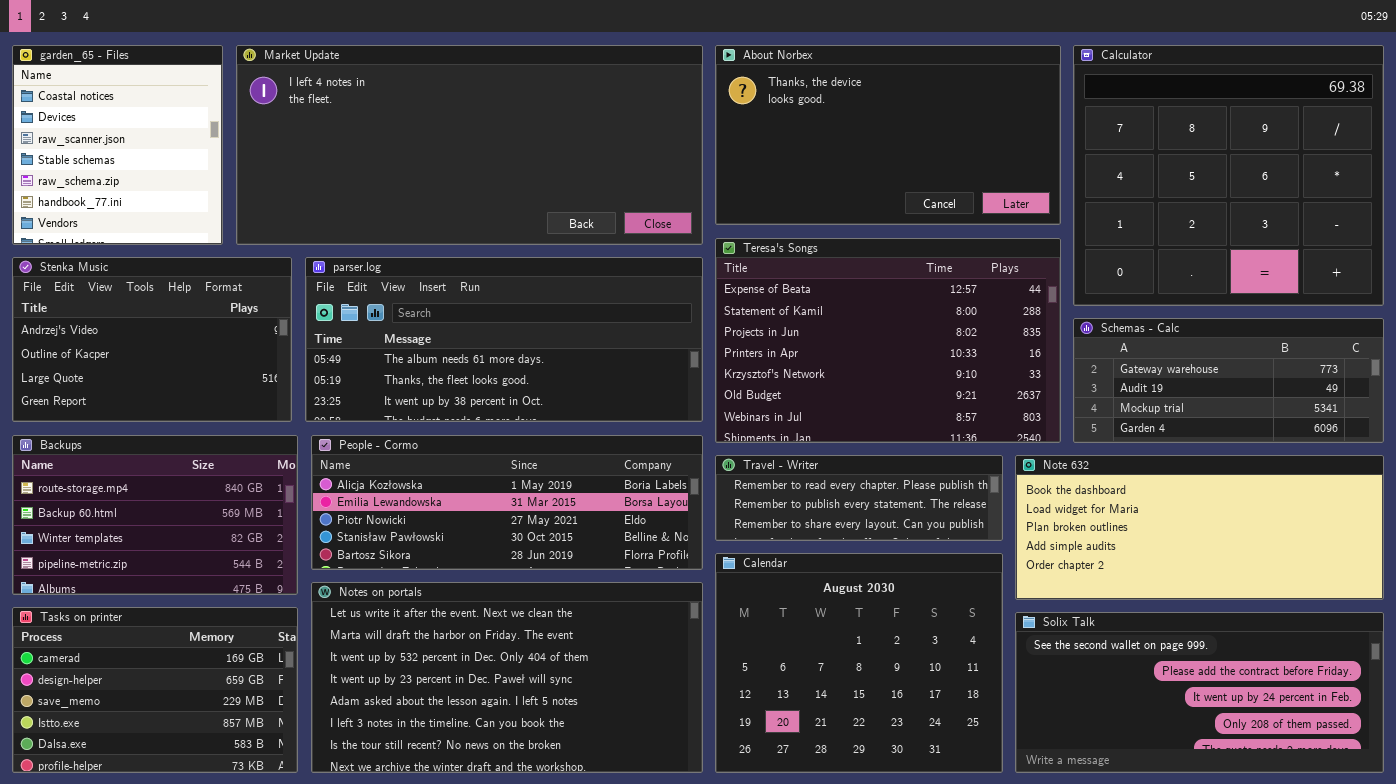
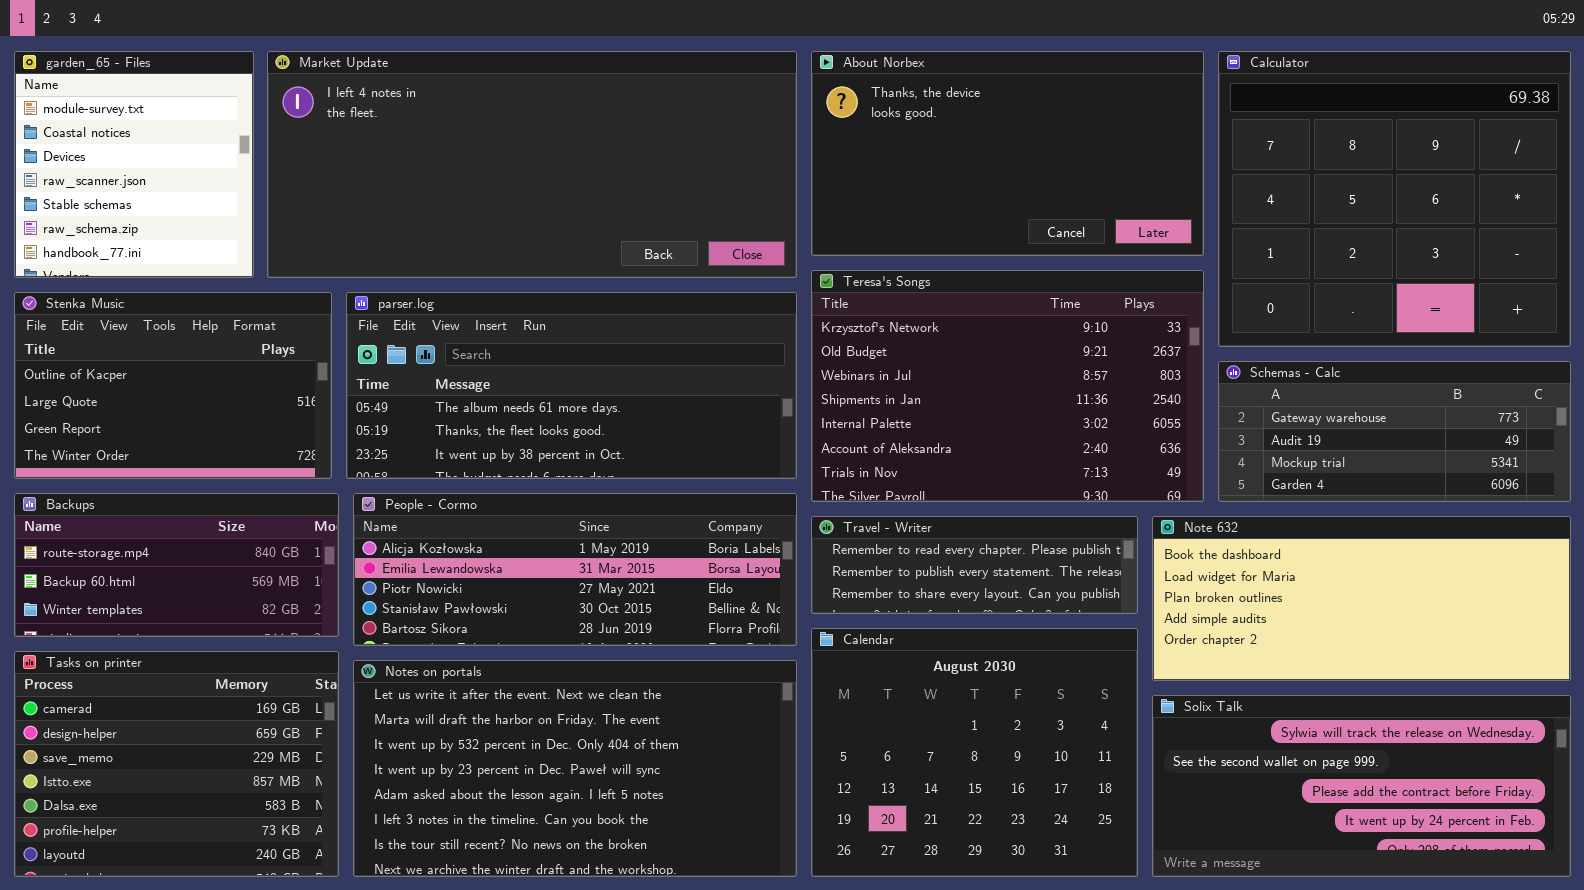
garden_65 - Files: [12,45,223,245] -> [14,51,254,278], scrolled up 1 row
Teresa's Songs: [715,238,1061,443] -> [811,270,1204,502], scrolled down 4 rows
Stenka Music: [12,257,292,422] -> [14,292,332,479], scrolled down 1 row
Backups: [12,435,298,595] -> [14,493,339,637], resized
Tasks on printer: [12,607,298,773] -> [14,651,339,877], resized
Solix Talk: [1015,612,1384,773] -> [1152,695,1571,877], scrolled up 1 row

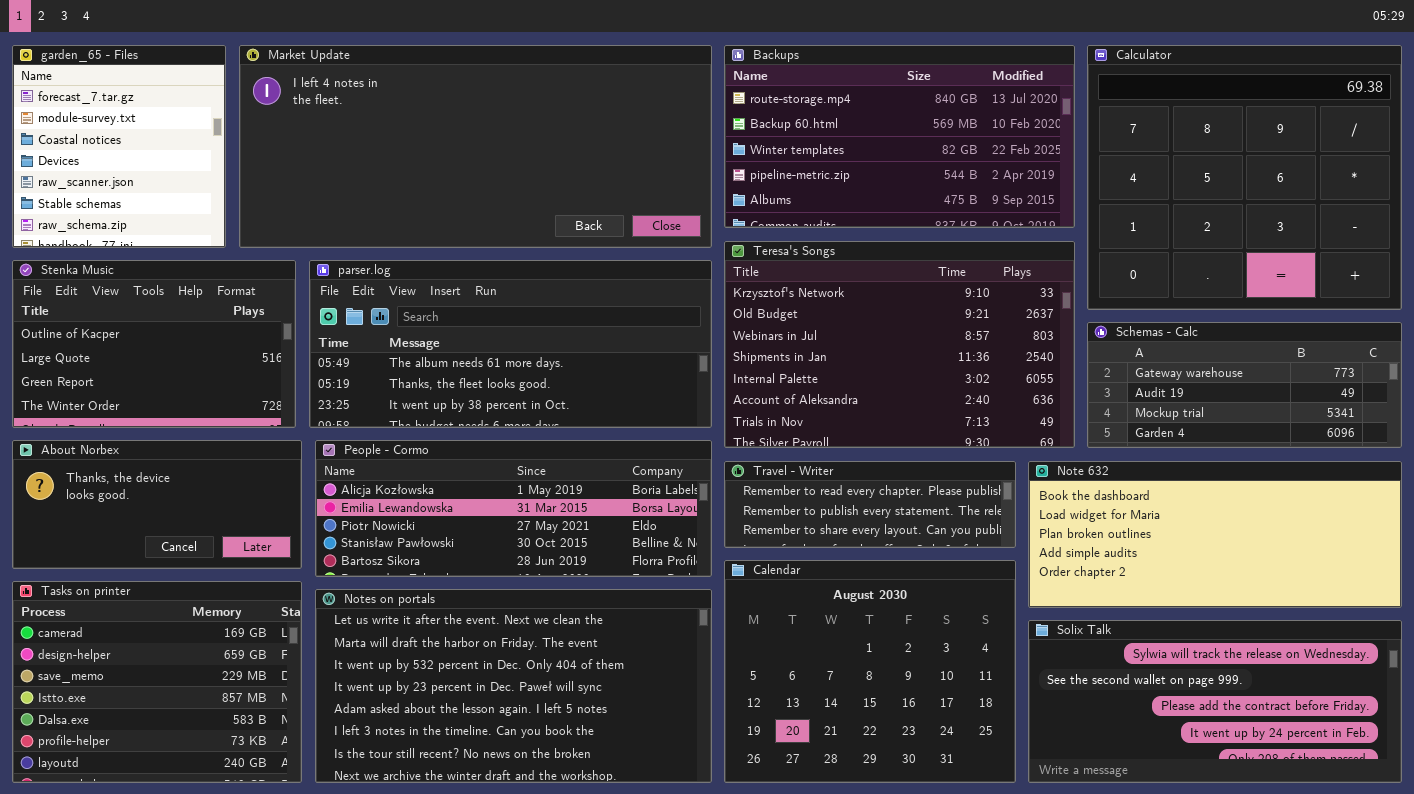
garden_65 - Files: [14,51,254,278] -> [12,45,226,248], scrolled up 1 row
About Norbex: [811,51,1204,256] -> [12,440,302,569], moved, resized
Backups: [14,493,339,637] -> [724,45,1075,228], moved, resized

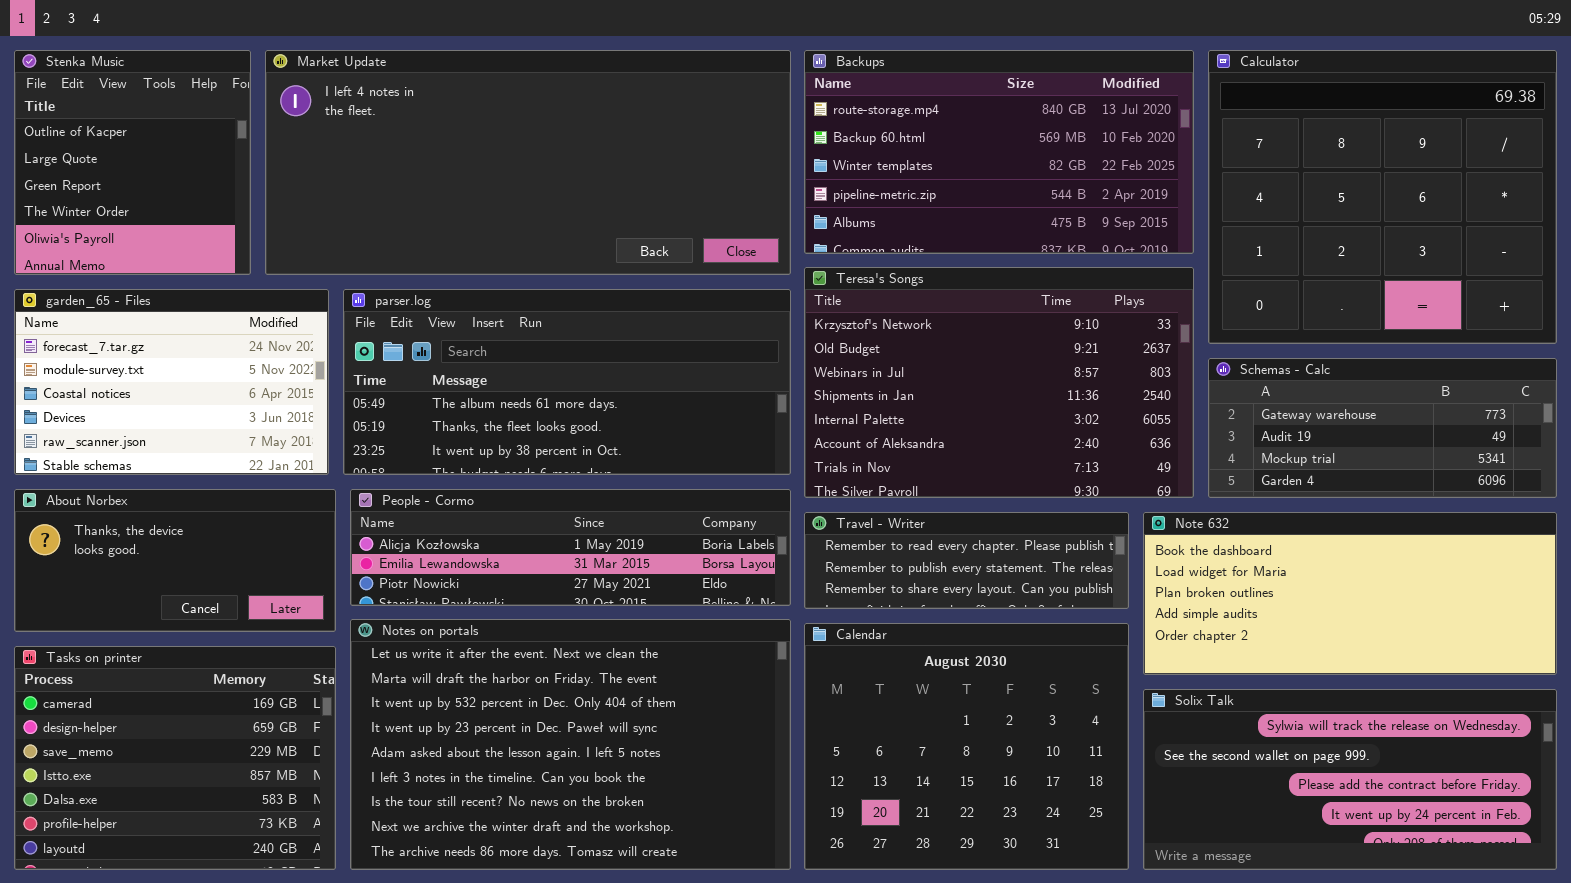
garden_65 - Files: [12,45,226,248] -> [14,289,329,475], moved, resized
Stenka Music: [12,260,296,428] -> [14,50,251,275], moved, resized
People - Cormo: [315,440,712,577] -> [350,489,791,606], resized
Notes on portals: [315,589,712,783] -> [350,619,791,870], resized

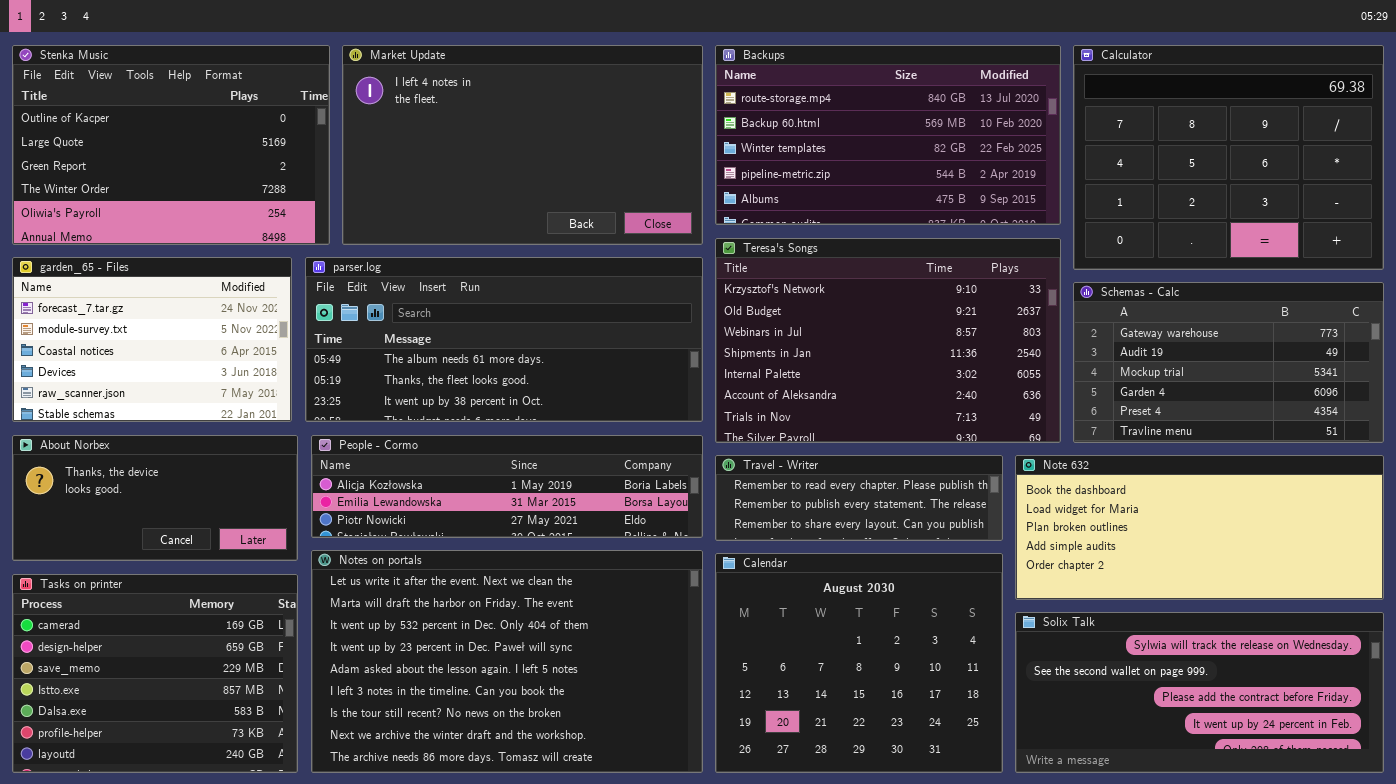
Stenka Music: [14,50,251,275] -> [12,45,330,245], resized
Market Update: [265,50,791,275] -> [342,45,703,245], resized
Calculator: [1208,50,1557,344] -> [1073,45,1384,270], resized
Schemas - Calc: [1208,358,1557,498] -> [1073,282,1384,443], resized

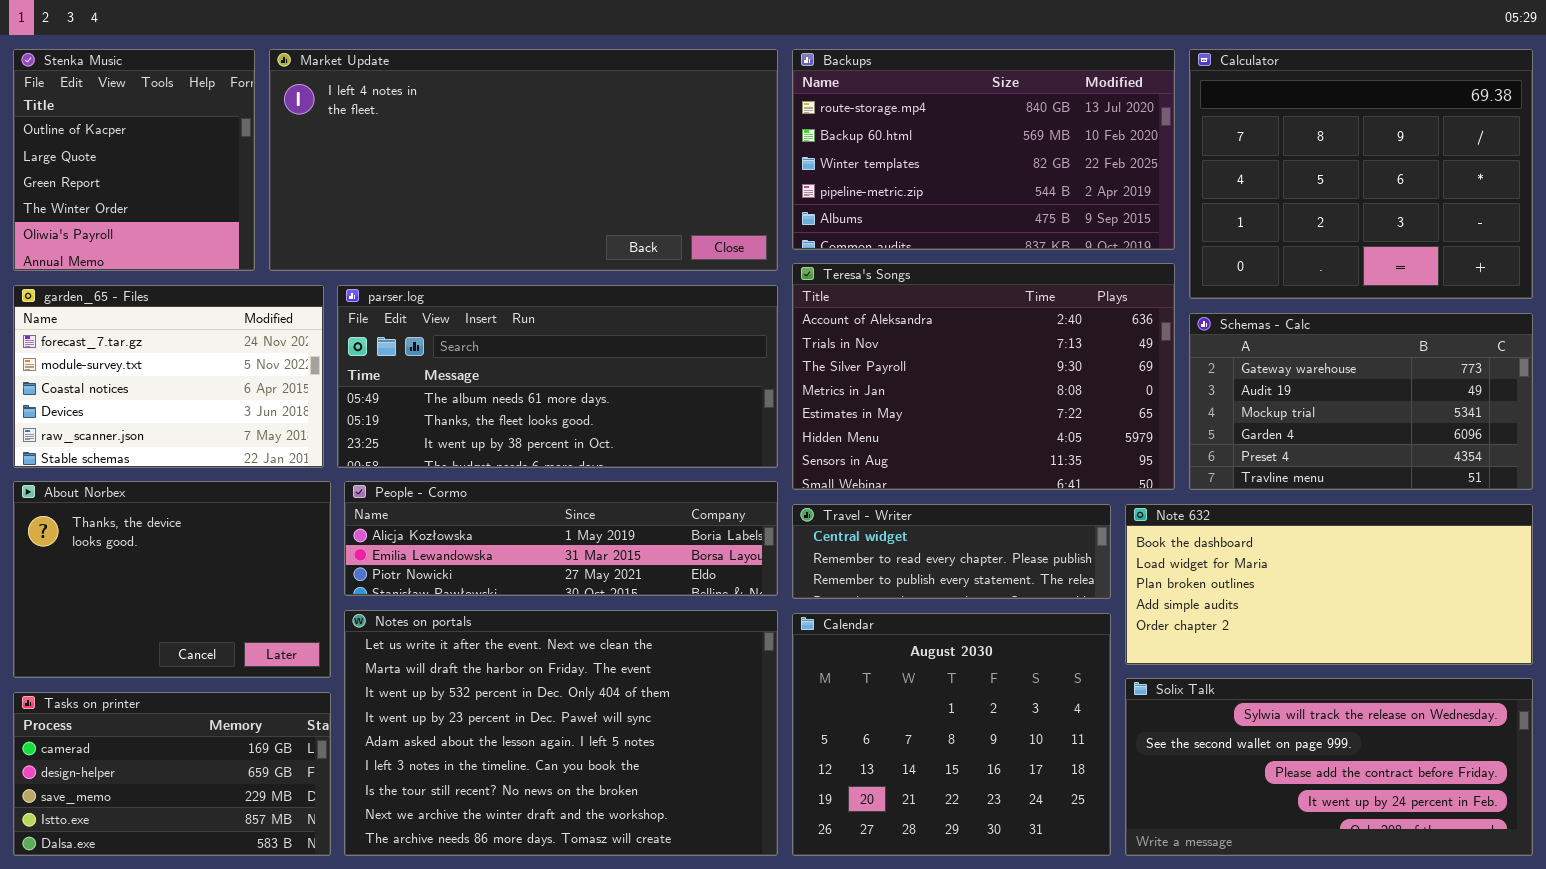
Stenka Music: [12,45,330,245] -> [13,49,255,271], resized
Market Update: [342,45,703,245] -> [269,49,778,271], resized
Teresa's Songs: [715,238,1061,443] -> [792,263,1175,490], scrolled down 5 rows
About Norbex: [12,435,298,561] -> [13,481,331,678], resized
Travel - Writer: [715,455,1003,541] -> [792,504,1111,599], scrolled up 1 row
Tasks on printer: [12,574,298,773] -> [13,692,331,856], resized

